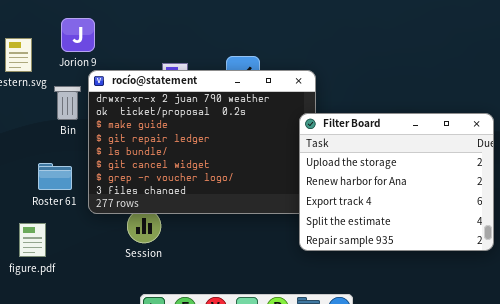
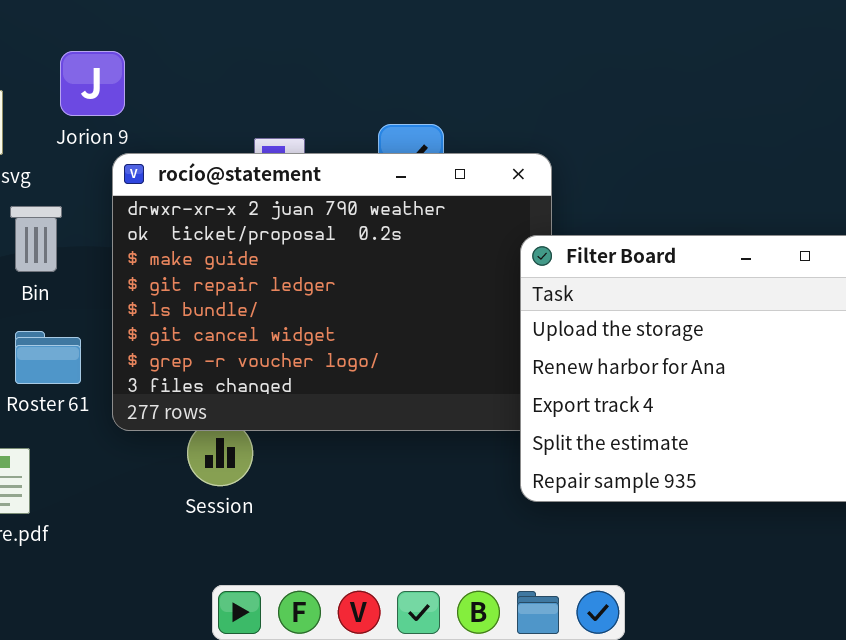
Bin: [54,86,81,120] -> [10,206,62,272], moved

